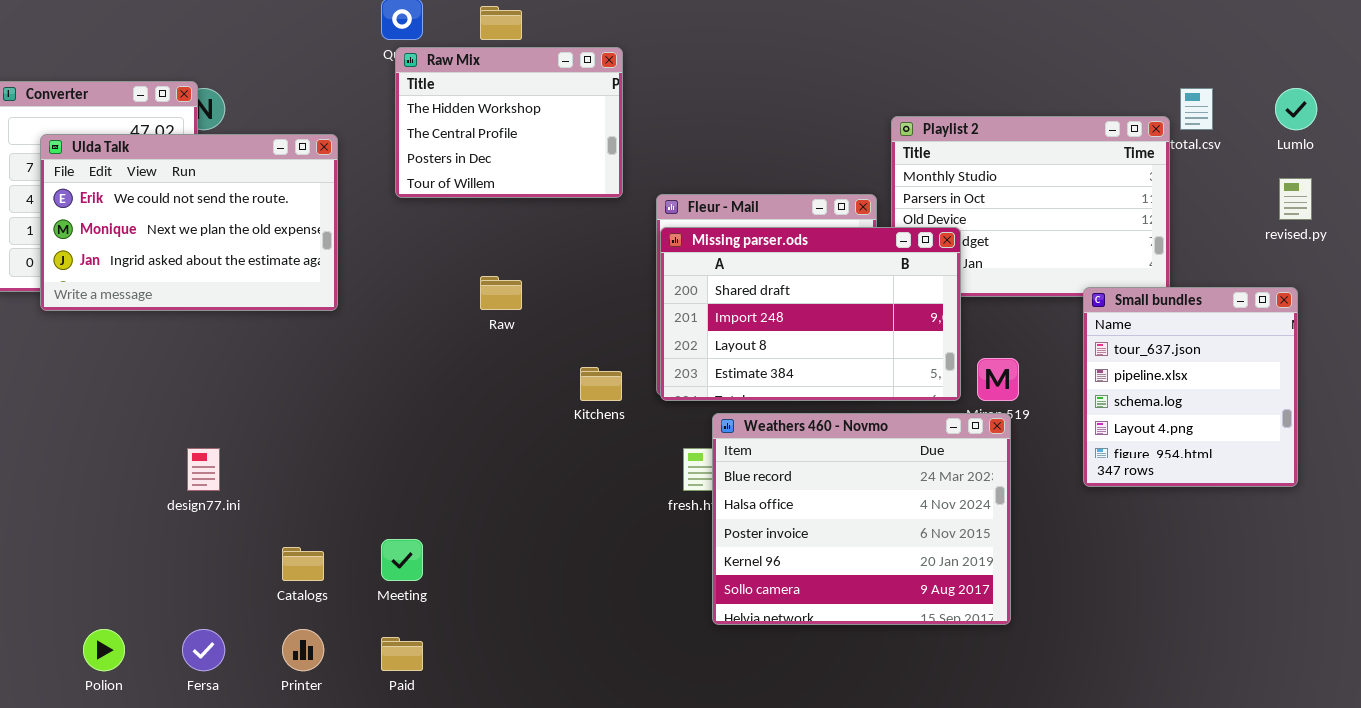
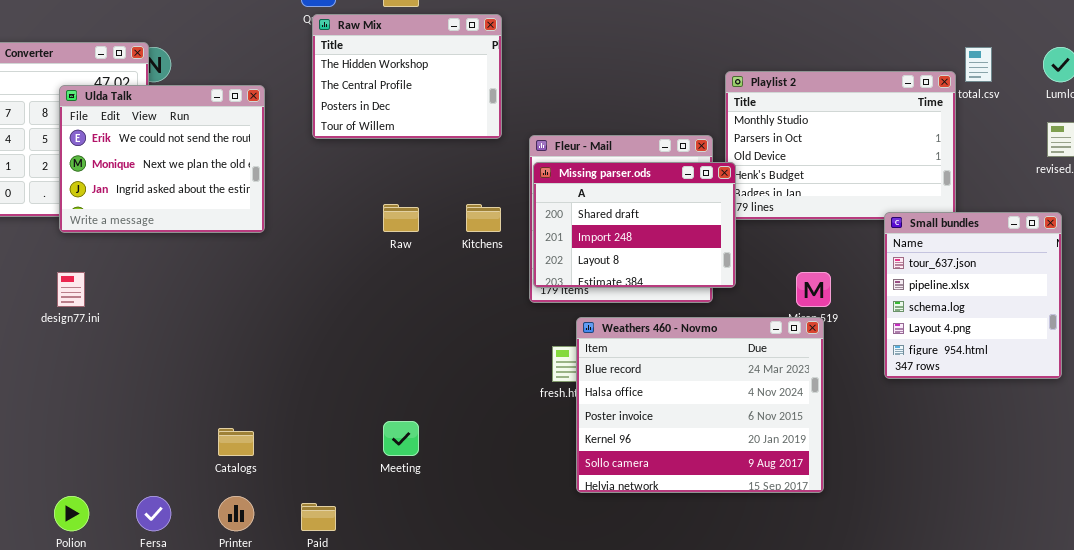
Ulda Talk: [40,134,338,311] -> [59,85,265,233], resized
Missing parser.ods: [660,227,961,401] -> [533,162,736,288], resized
Kitchens: [580,367,622,401] -> [466,204,501,232], moved
design77.ini: [187,448,220,491] -> [57,272,85,307], moved
Meeting: [381,539,423,581] -> [383,421,419,456], moved

